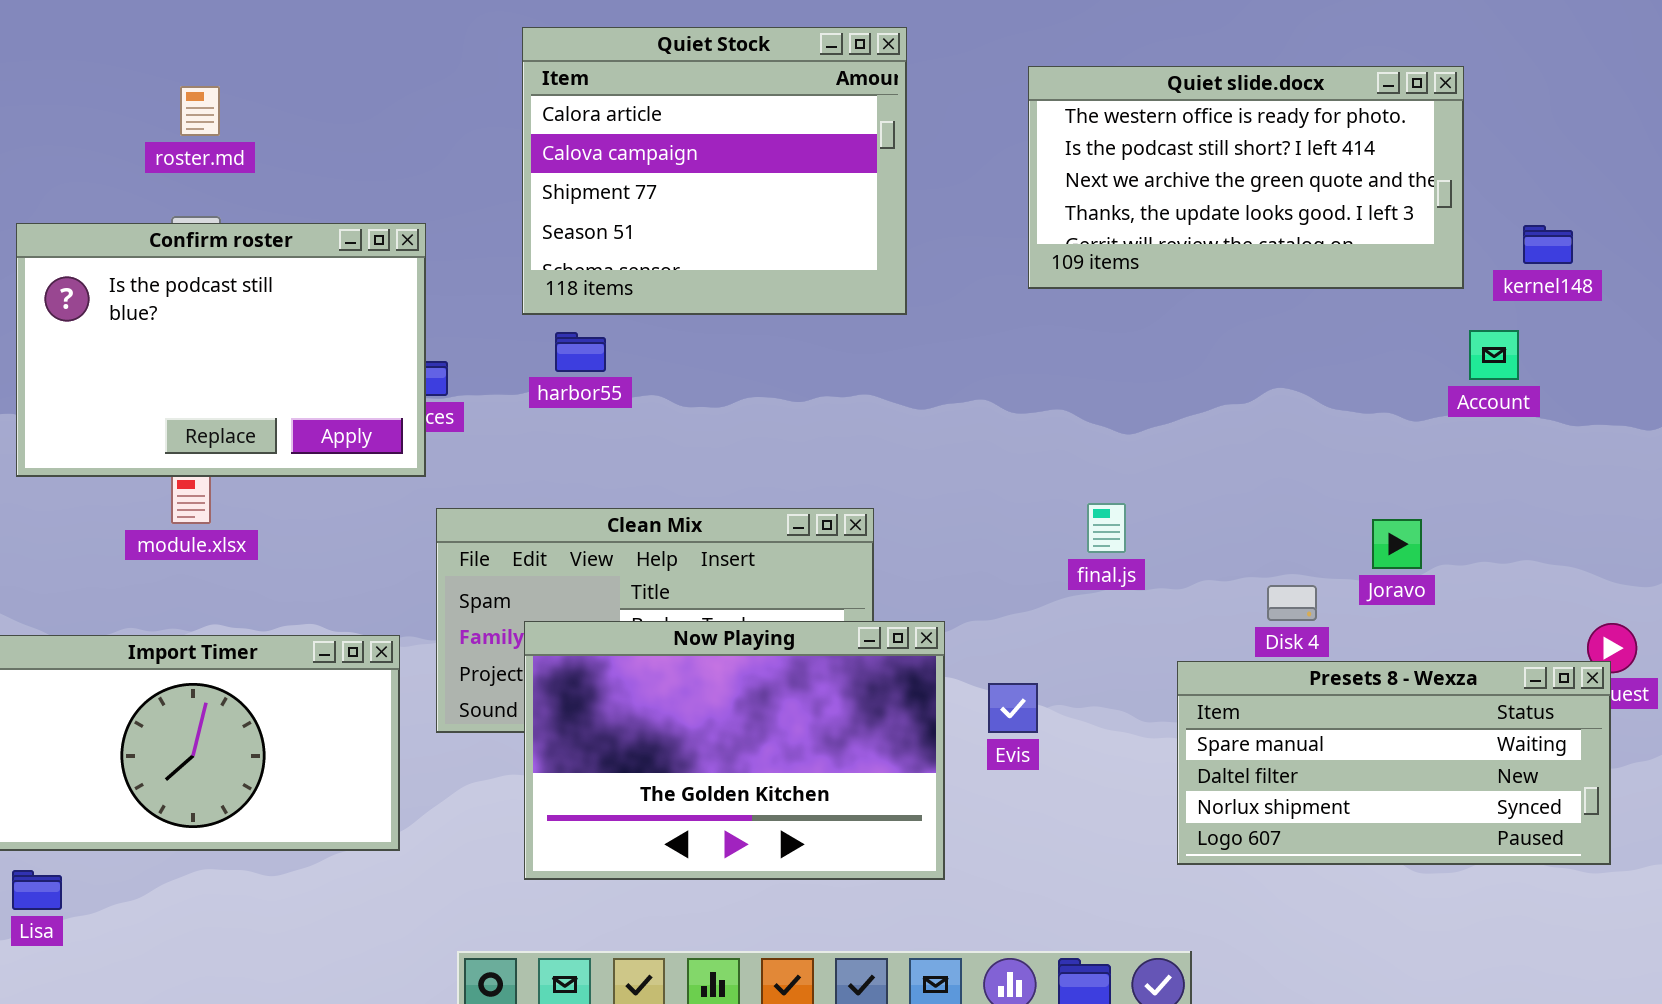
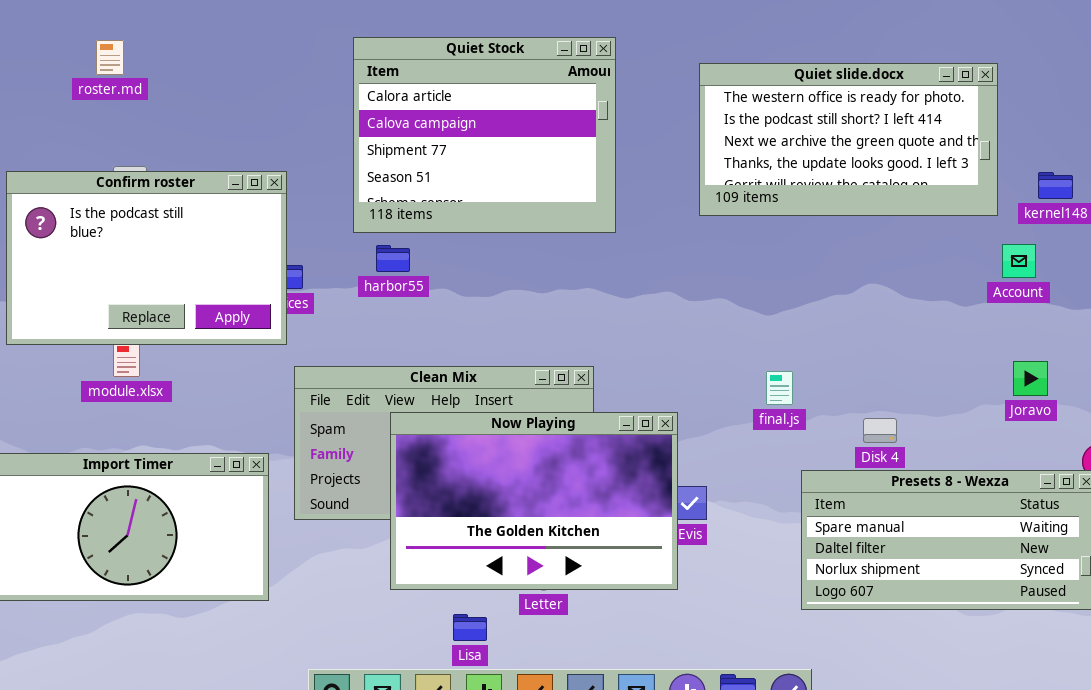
roster.md: [180,86,220,136] -> [96,40,124,75], moved
final.js: [1087,503,1126,553] -> [766,371,793,405], moved
Joravo: [1372,519,1422,569] -> [1013,361,1048,396], moved
Now Playing: [524,621,945,880] -> [390,412,678,590], moved
Lisa: [12,870,62,910] -> [453,614,487,641], moved

